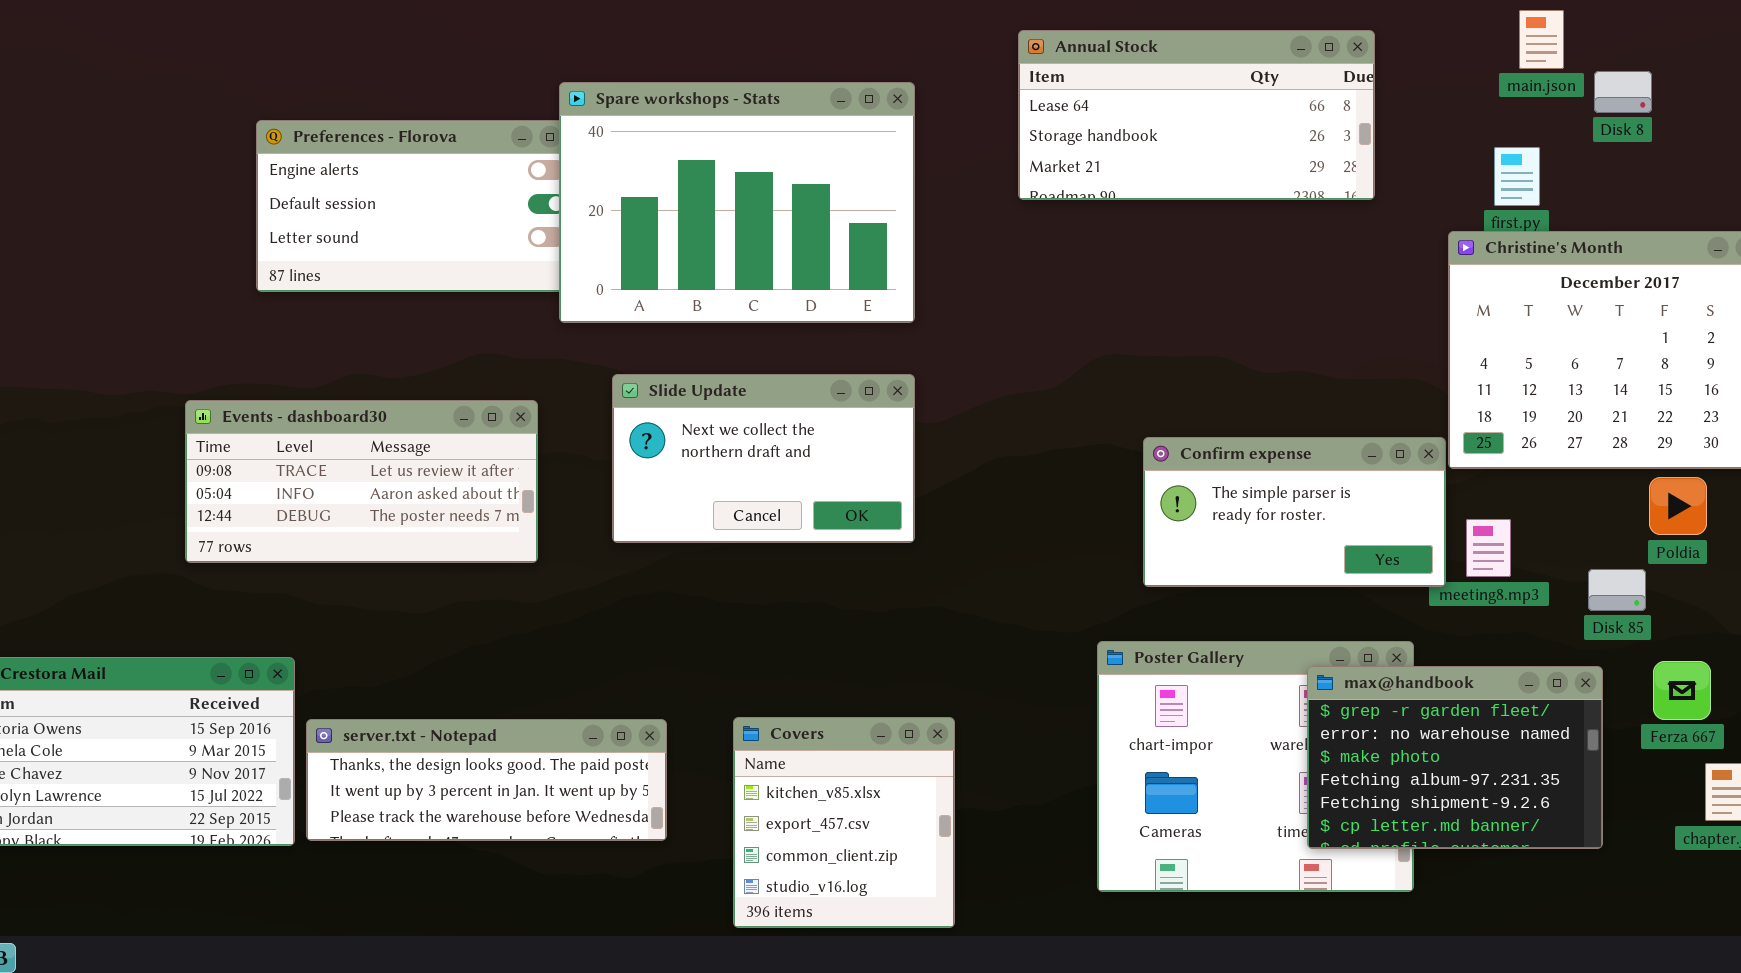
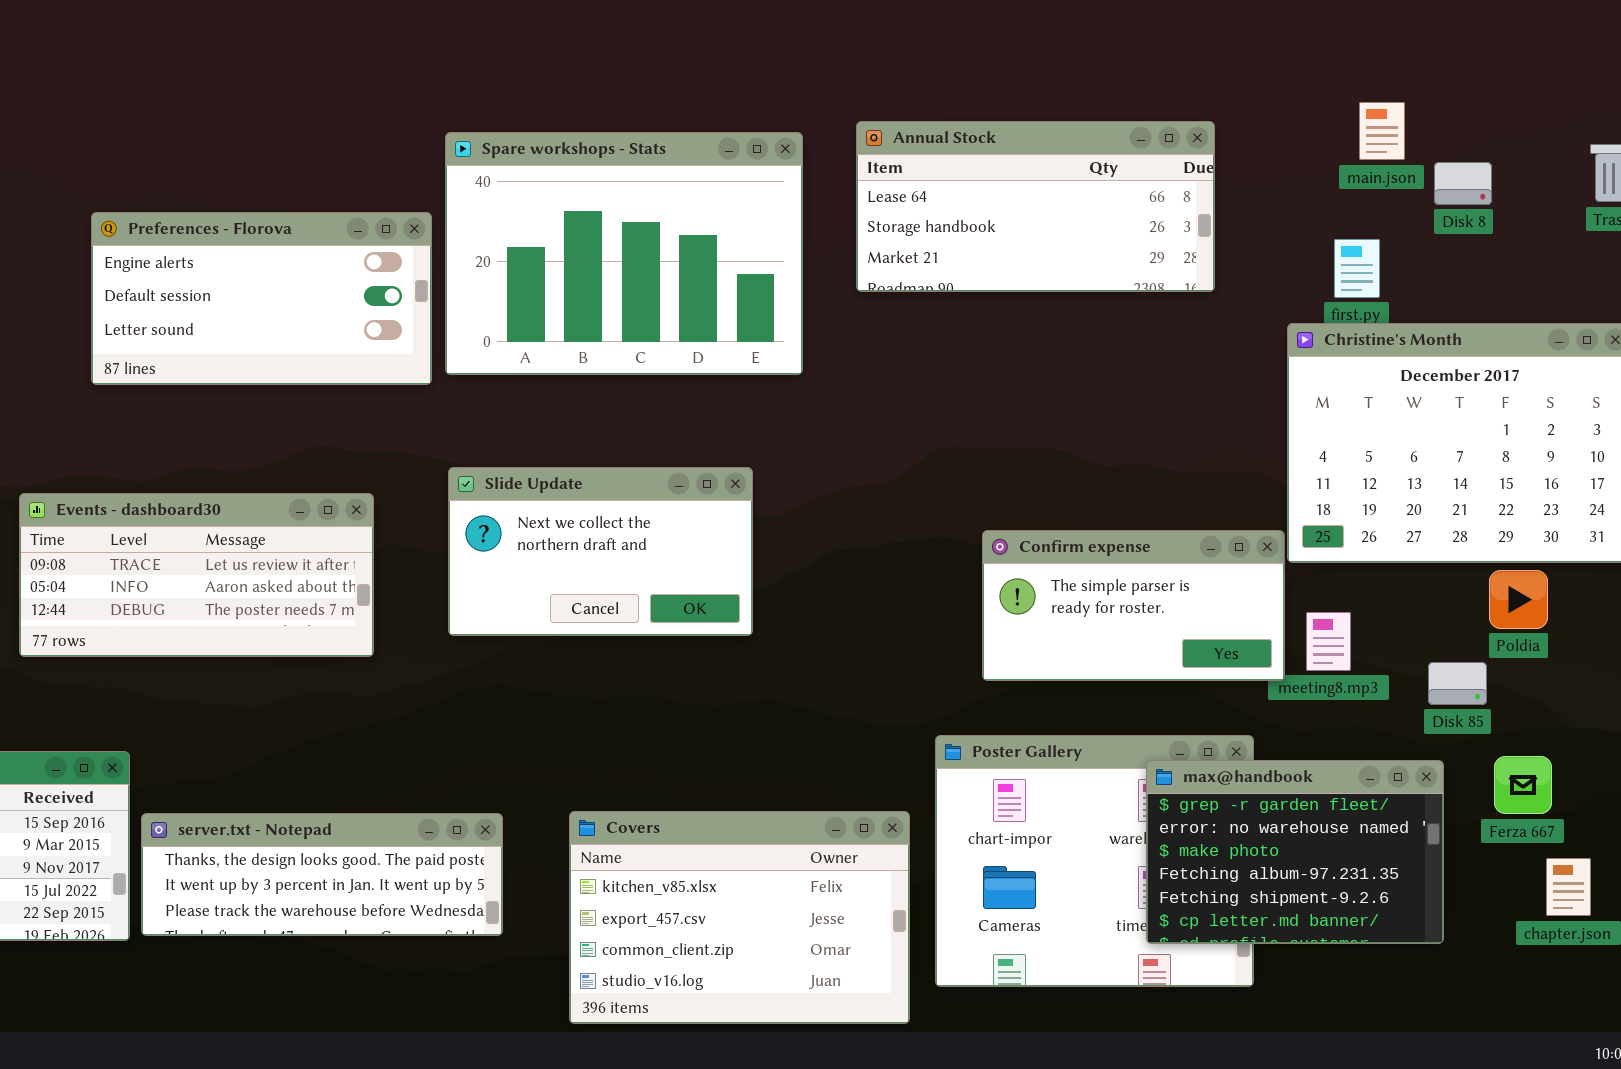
Spare workshops - Stats: [559,82,915,323] -> [445,132,803,375], moved
Covers: [733,717,955,928] -> [569,811,910,1024], resized

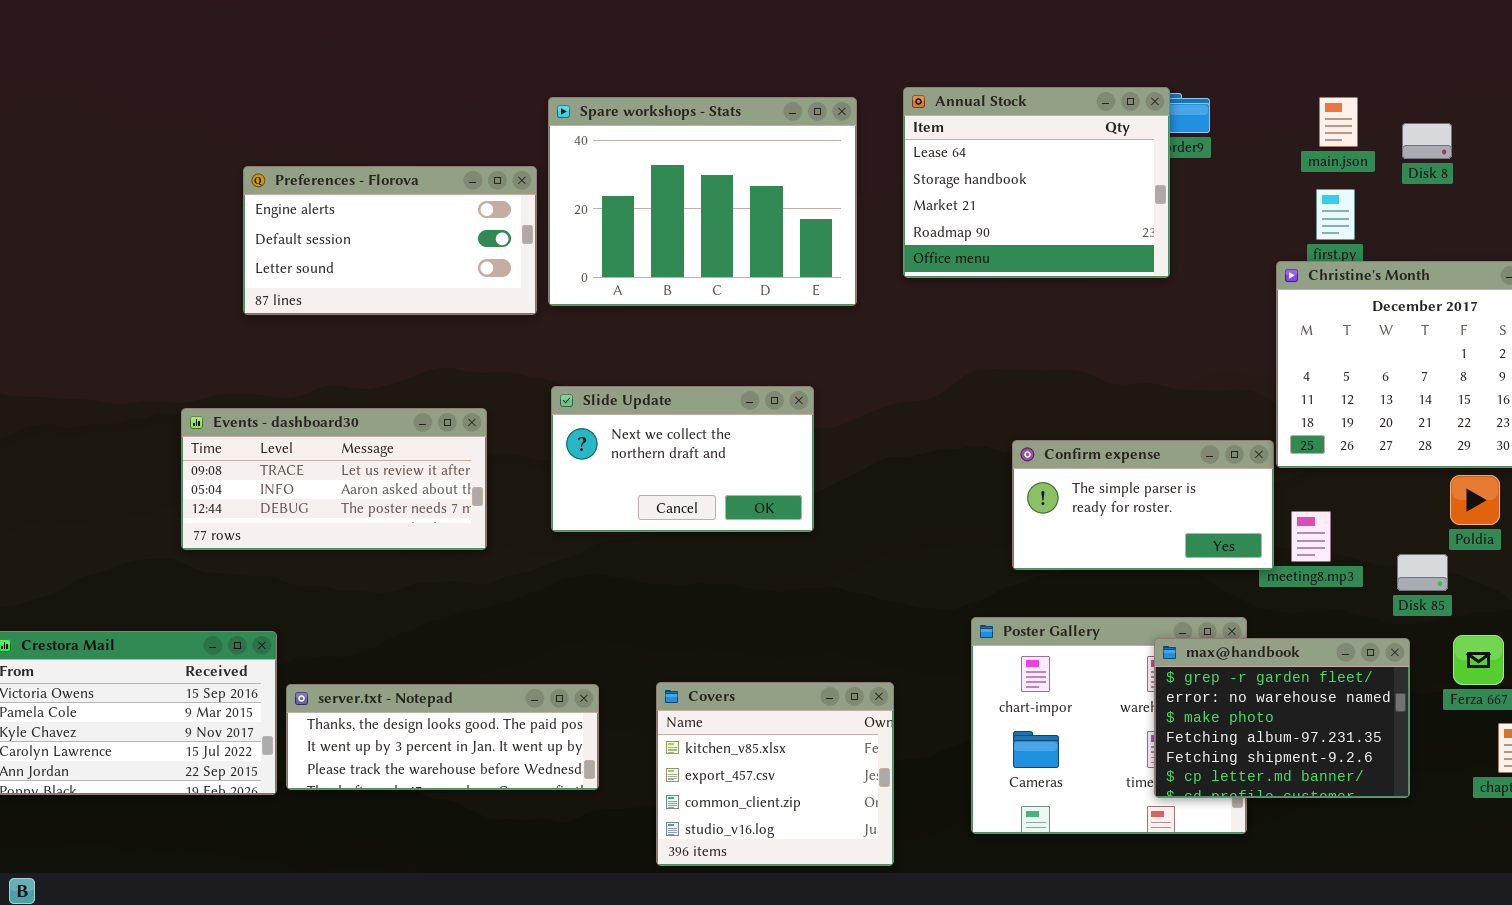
main.json: [1359,102,1405,160] -> [1319,97,1358,147], moved
Annual Stock: [856,121,1215,292] -> [903,87,1170,278], resized
Covers: [569,811,910,1024] -> [656,682,894,866], resized

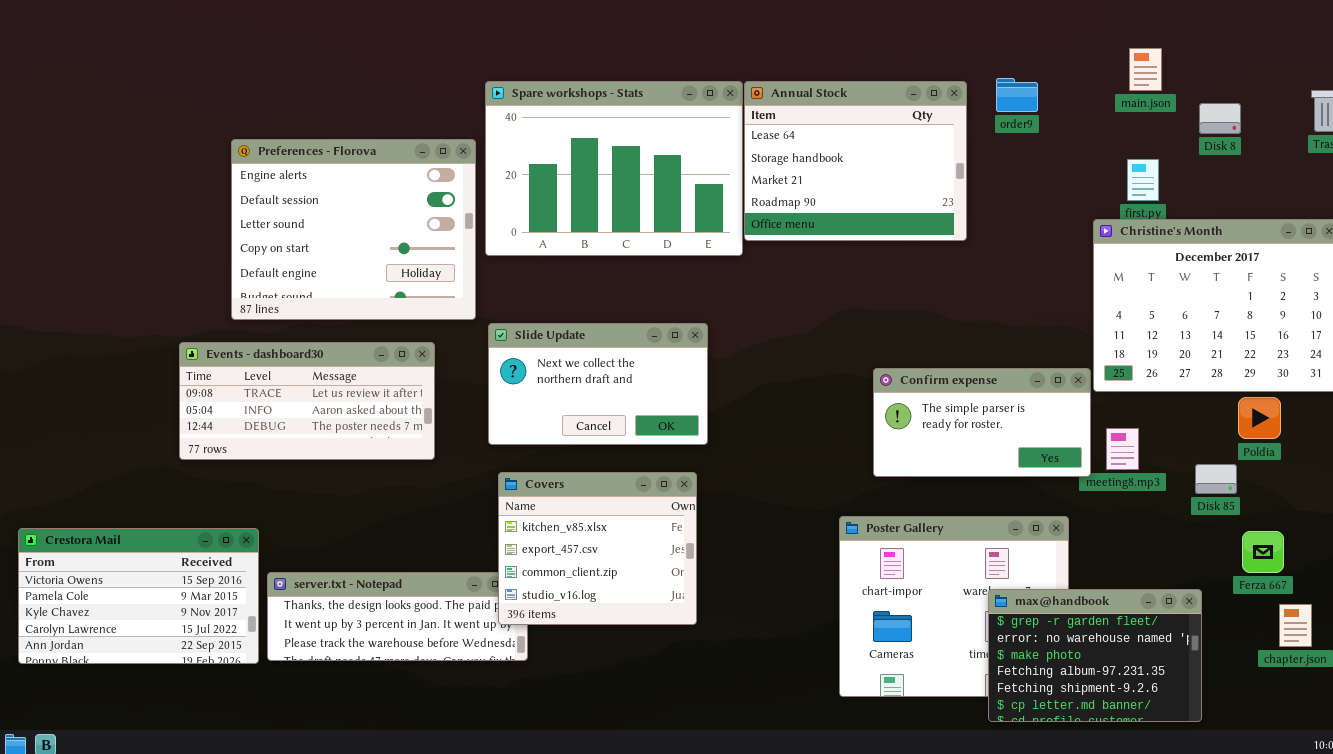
Annual Stock: [903,87,1170,278] -> [744,81,967,241], moved
main.json: [1319,97,1358,147] -> [1129,48,1162,91], moved
Preferences - Florova: [243,166,537,315] -> [231,139,476,320], resized
max@handbook: [1154,638,1410,798] -> [988,589,1202,722], moved
Covers: [656,682,894,866] -> [498,472,697,625], moved

